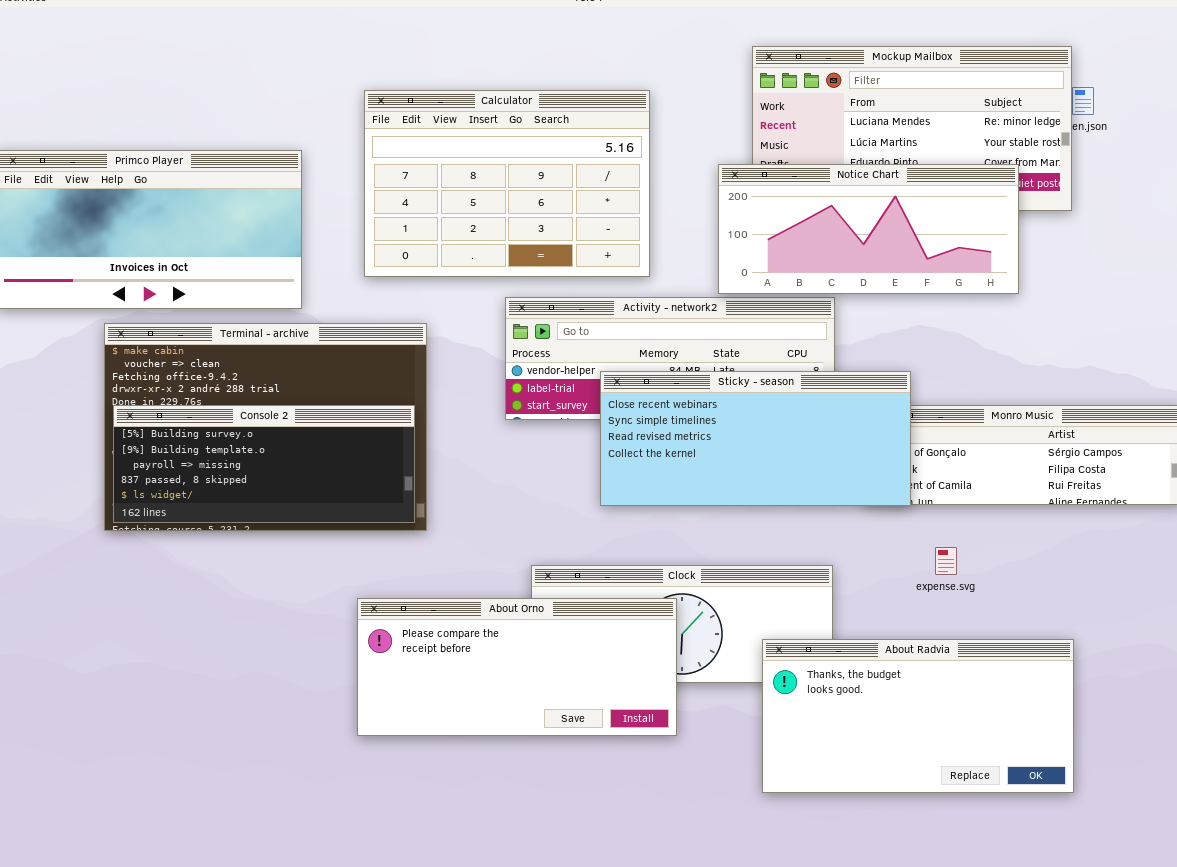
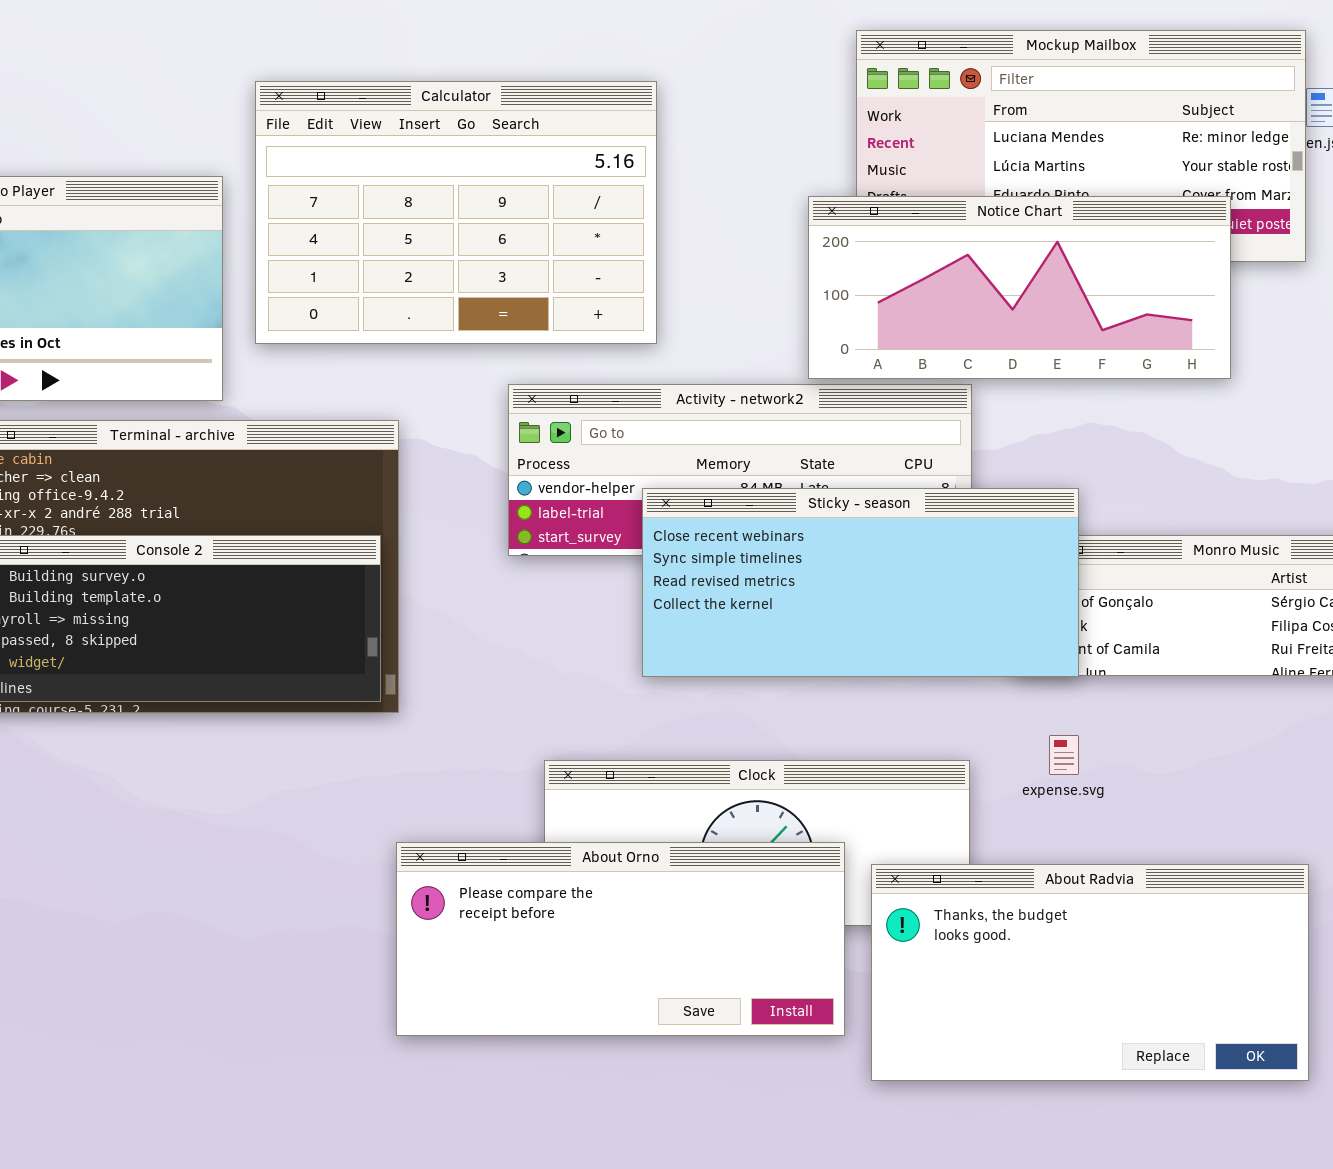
Calculator: [364,90,650,277] -> [255,81,657,344], moved
expense.svg: [935,547,957,575] -> [1049,735,1079,775], moved
About Orno: [357,598,677,736] -> [396,842,845,1036], moved

